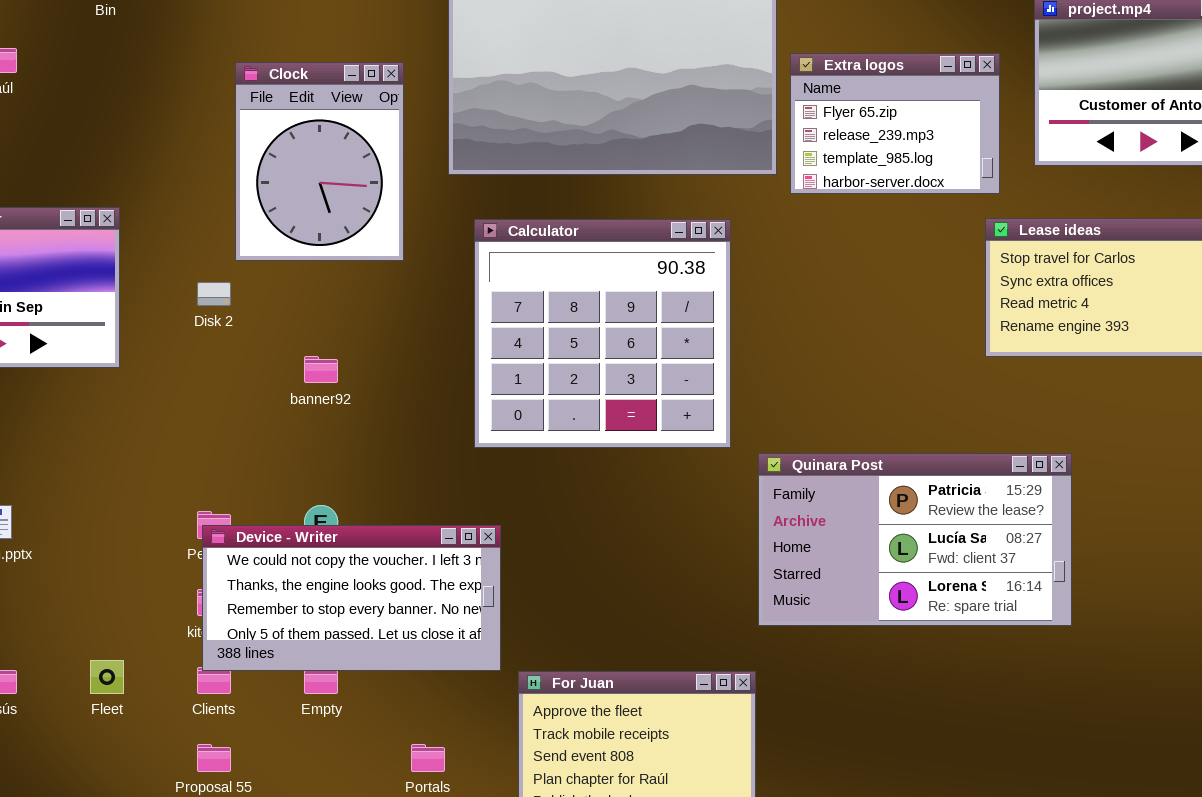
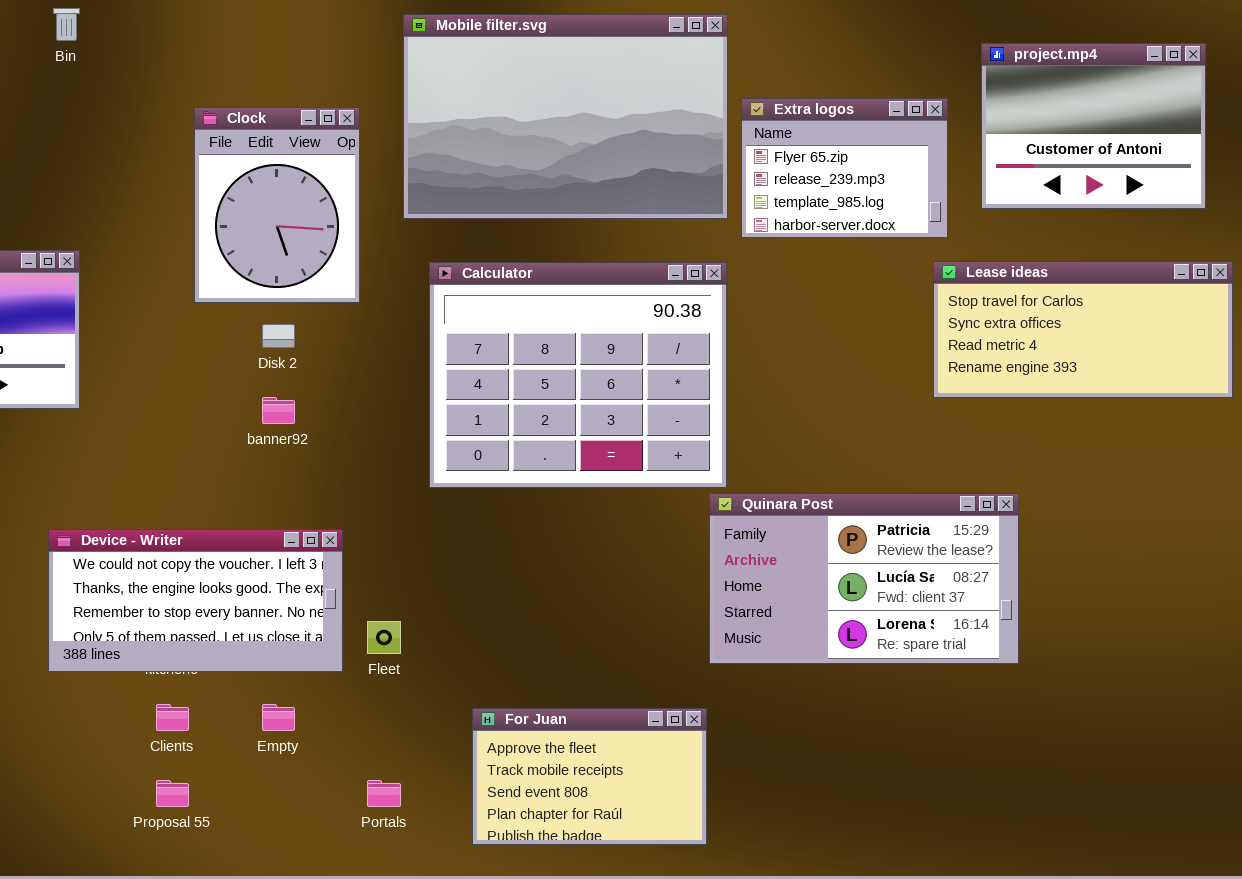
Calculator: [474,219,731,448] -> [429,262,727,488], resized
Disk 2: [197,282,231,306] -> [262,324,295,348], moved
Device - Writer: [202,525,501,671] -> [48,529,343,672], moved
Fleet: [90,660,124,694] -> [367,621,401,654], moved

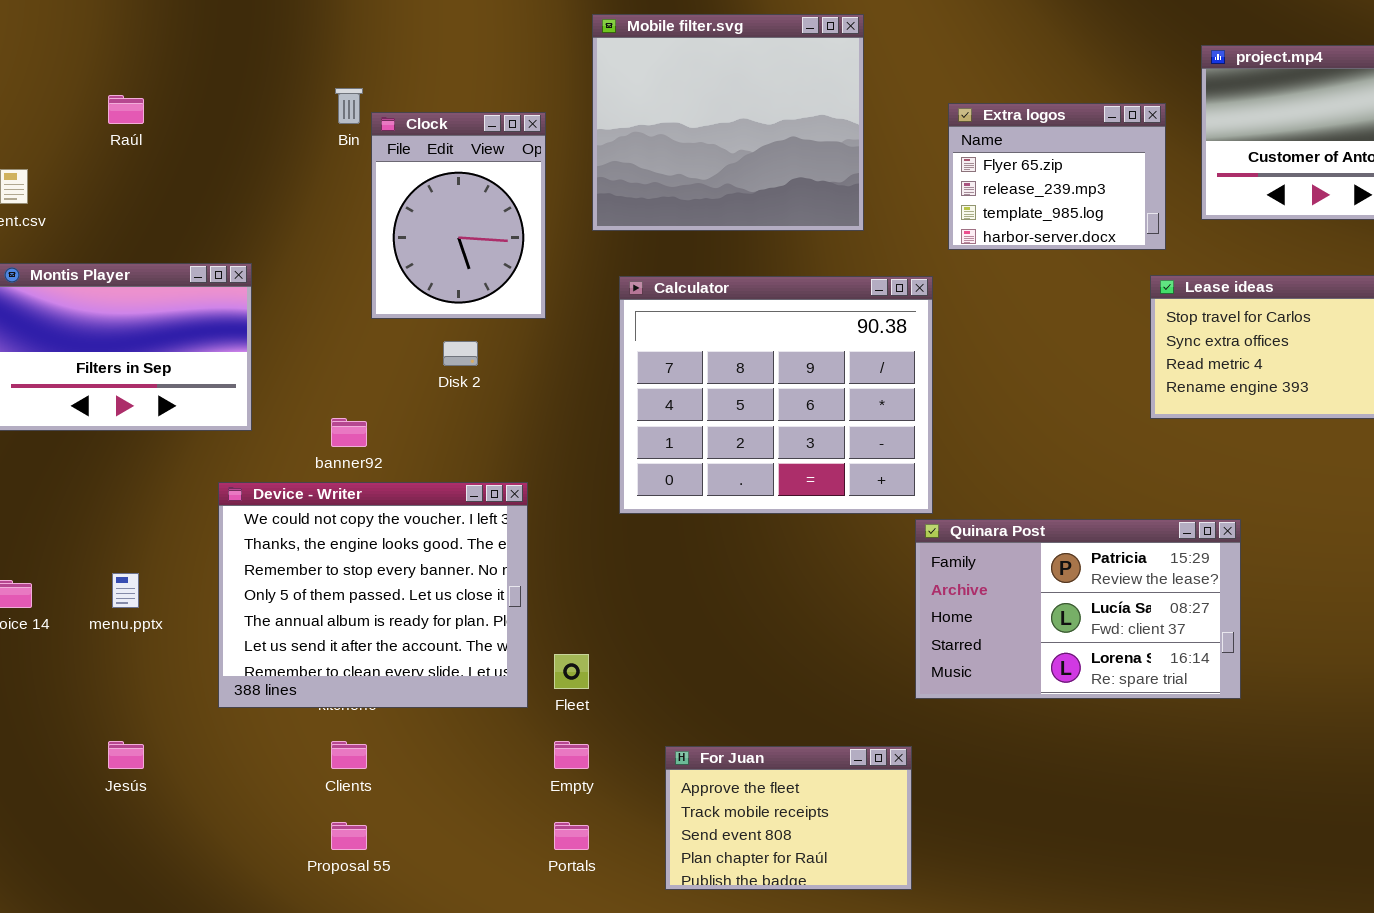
Bin: [53,8,80,41] -> [335,88,363,124], moved
Mobile filter.svg: [403,14,728,219] -> [592,14,864,231], resized
banner92: [262,397,295,424] -> [331,418,367,447], moved
Device - Writer: [48,529,343,672] -> [218,482,528,708], resized
Empty: [262,704,295,731] -> [554,741,589,769], moved

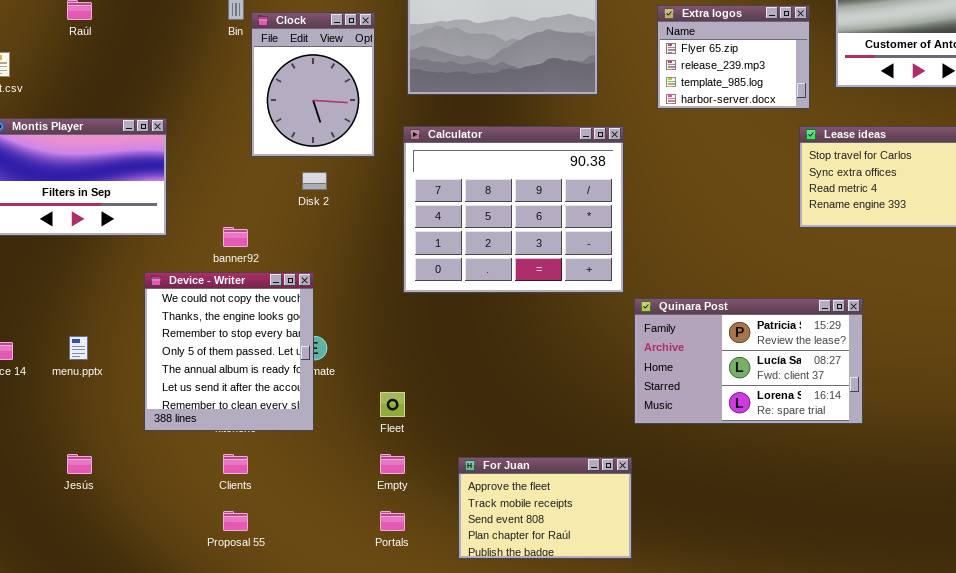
Calculator: [619,276,933,514] -> [403,126,624,293], moved
Device - Writer: [218,482,528,708] -> [144,272,314,431], resized

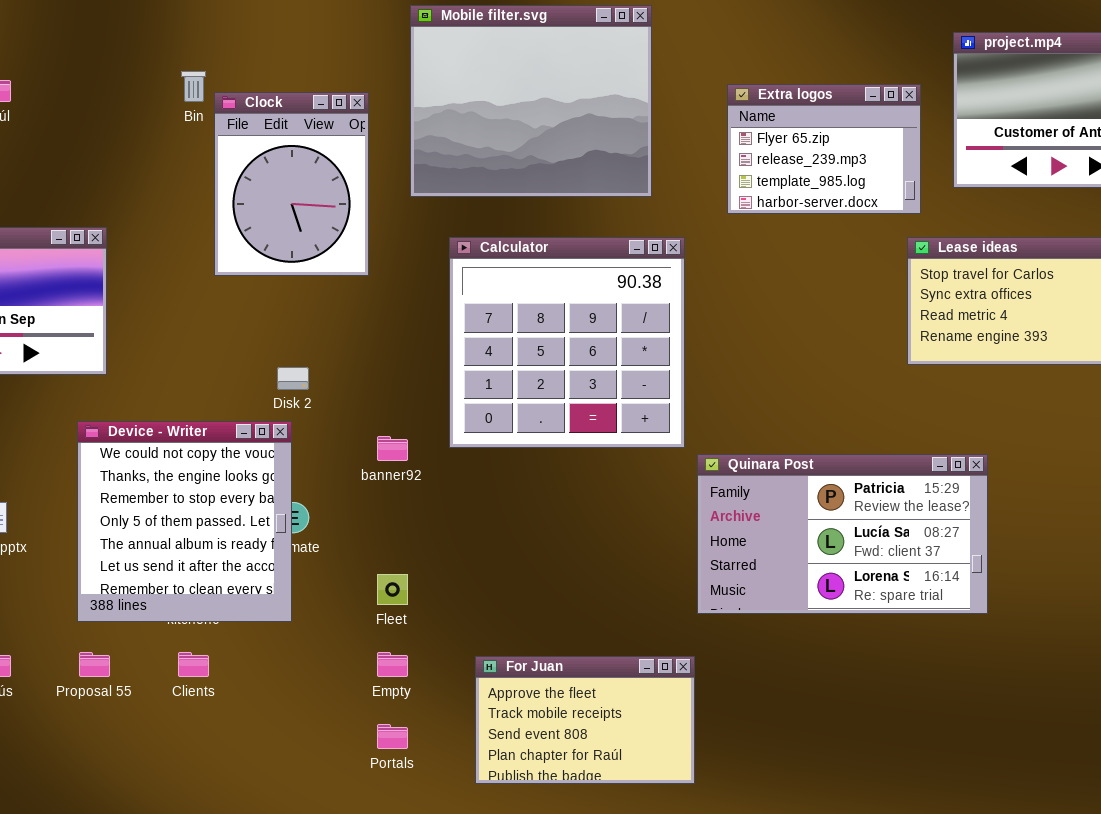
Calculator: [403,126,624,293] -> [449,237,685,448], resized
Disk 2: [302,172,327,190] -> [277,367,309,390], moved
banner92: [223,227,248,247] -> [377,436,408,461], moved
Proposal 55: [223,511,248,531] -> [79,652,110,677], moved

